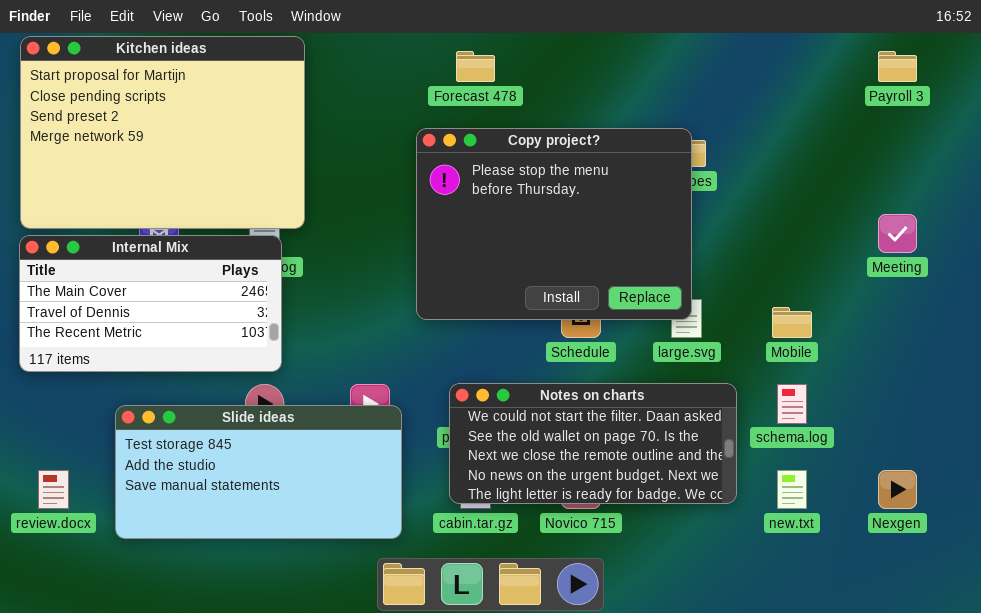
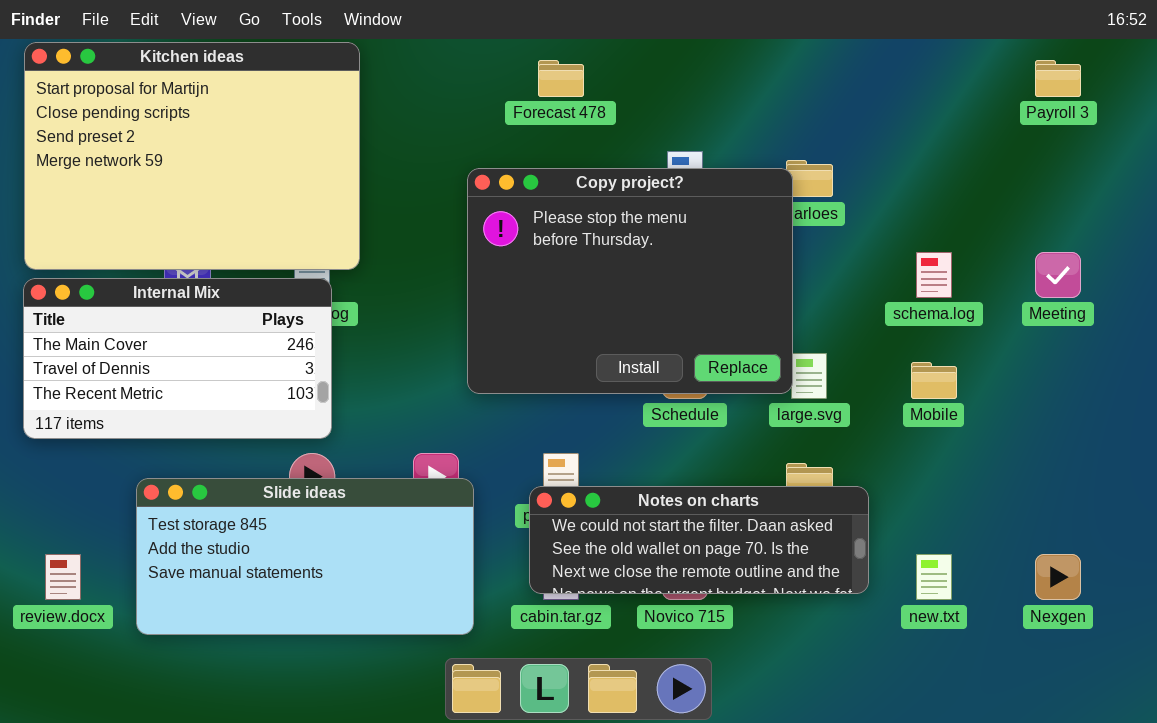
Copy project?: [416,128,692,320] -> [467,168,793,394], moved
Notes on charts: [449,383,737,504] -> [529,486,869,594], resized
schema.log: [777,384,807,424] -> [916,252,952,298], moved

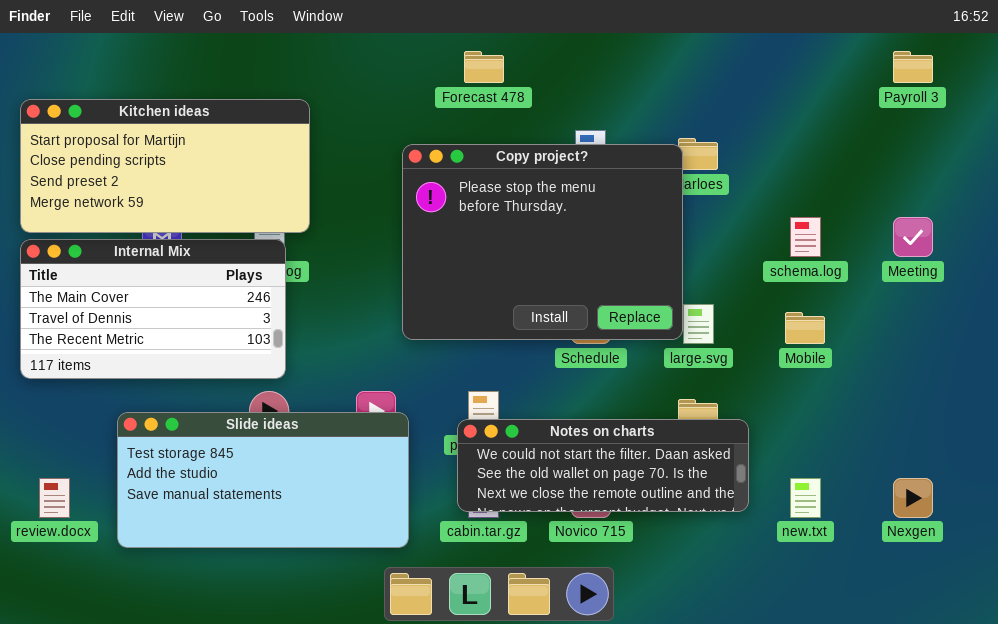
Kitchen ideas: [24,42,360,270] -> [20,99,310,233], resized

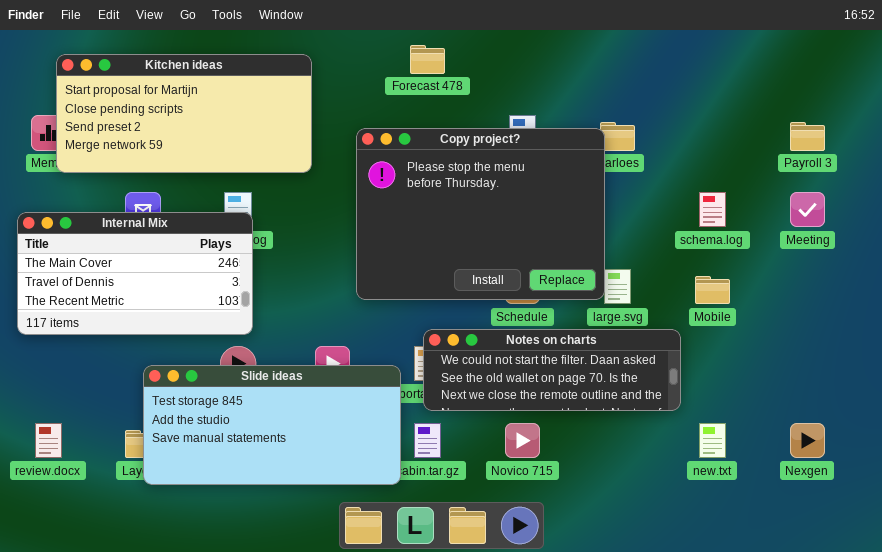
Payroll 3: [893,51,933,83] -> [790,122,825,151], moved
Kitchen ideas: [20,99,310,233] -> [56,54,312,173], moved
Slide ideas: [117,412,409,548] -> [143,365,401,485], moved
Notes on charts: [457,419,749,512] -> [423,329,681,411], moved

